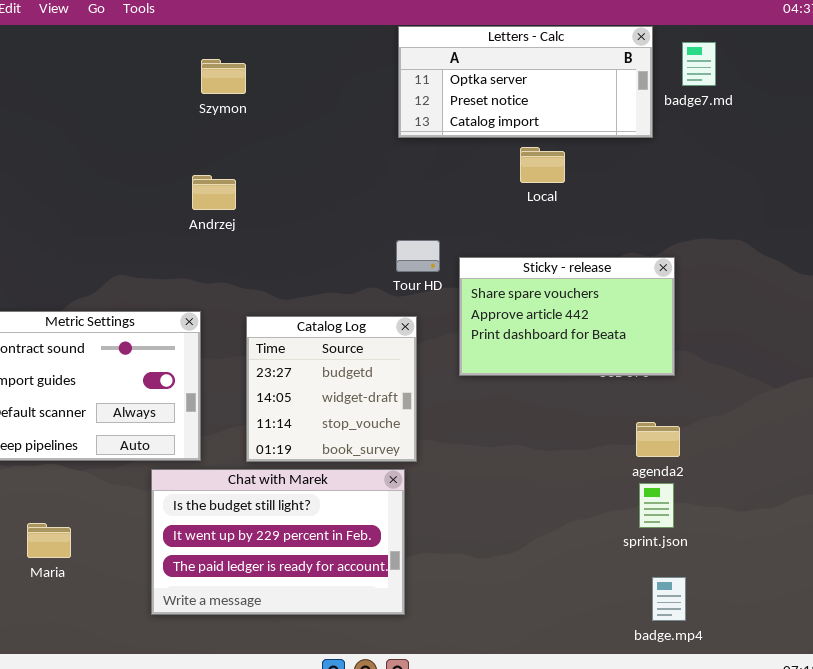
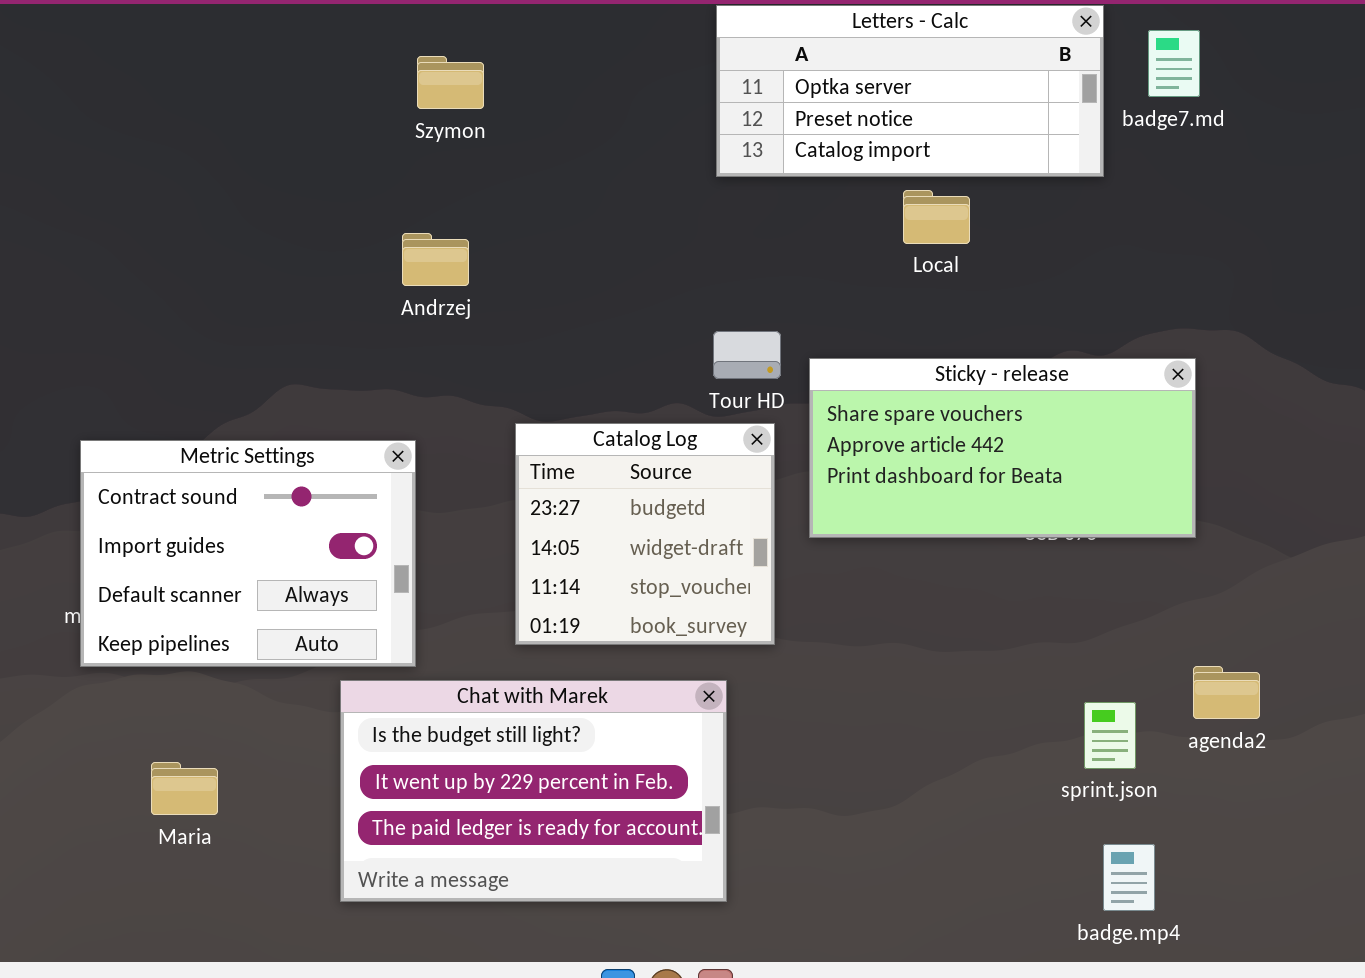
Sticky - release: [459,257,675,376] -> [809,358,1196,538], resized
Catalog Log: [246,316,417,462] -> [515,423,775,645], moved
agenda2: [636,422,680,457] -> [1193,666,1260,719], moved

